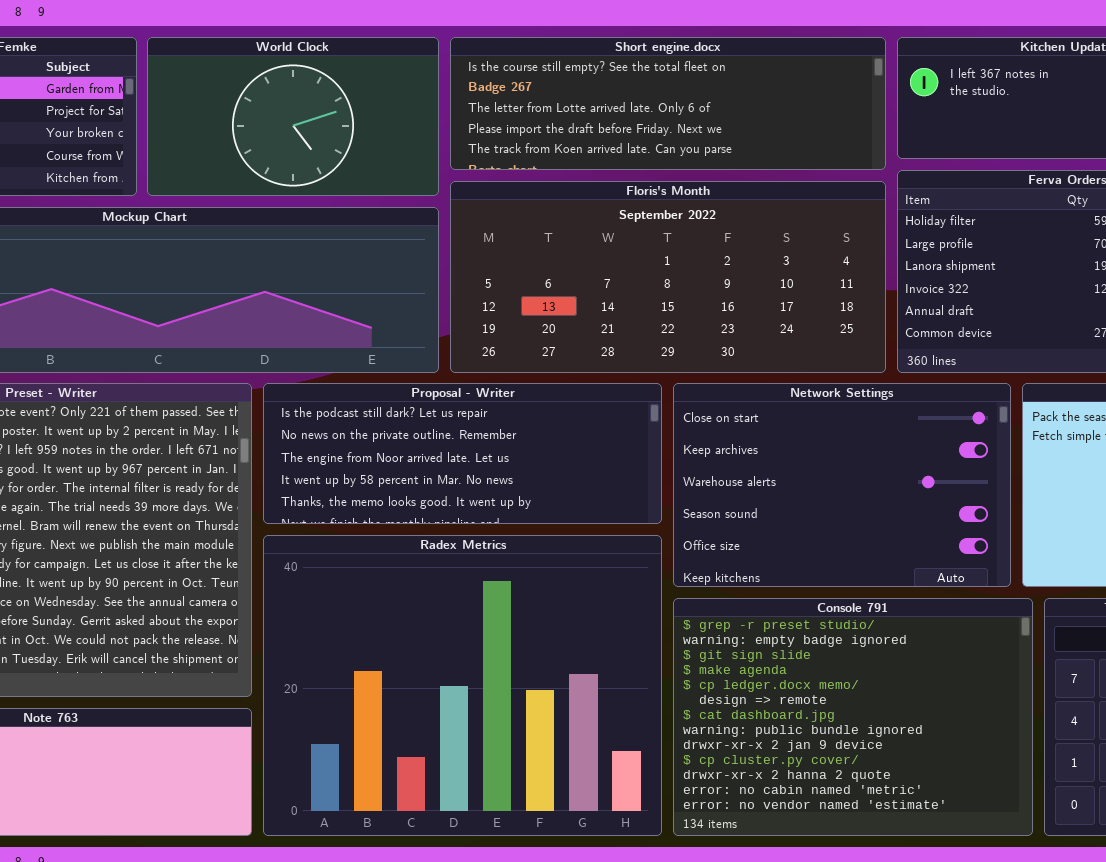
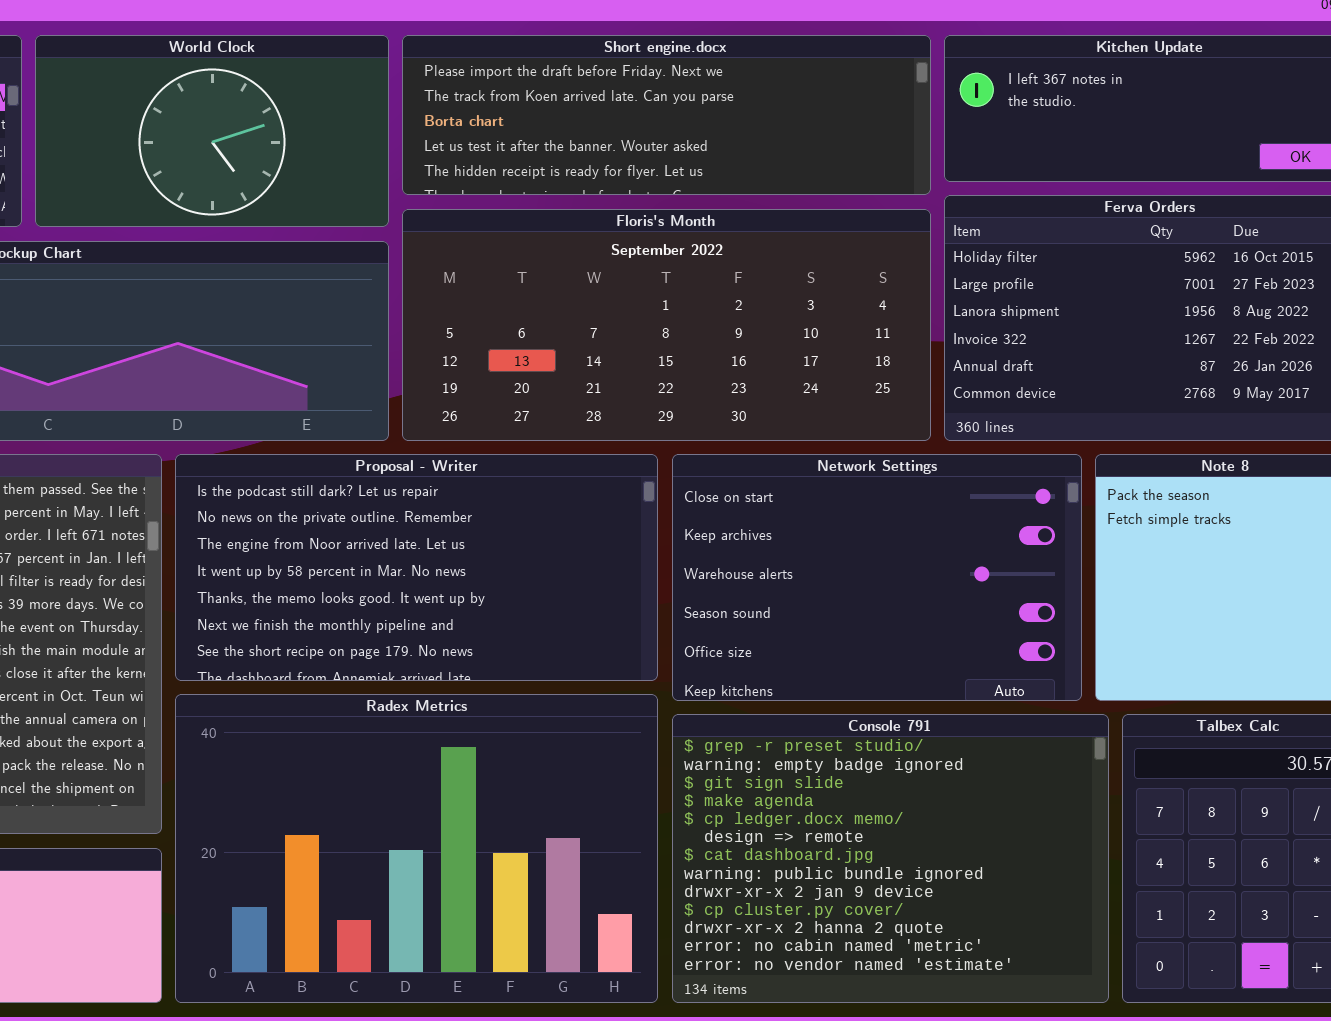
Short engine.docx: [450,37,886,170] -> [402,35,931,195], scrolled down 3 rows
Proposal - Writer: [263,383,662,524] -> [175,454,658,681], resized
Radex Metrics: [263,535,662,836] -> [175,694,658,1003], resized

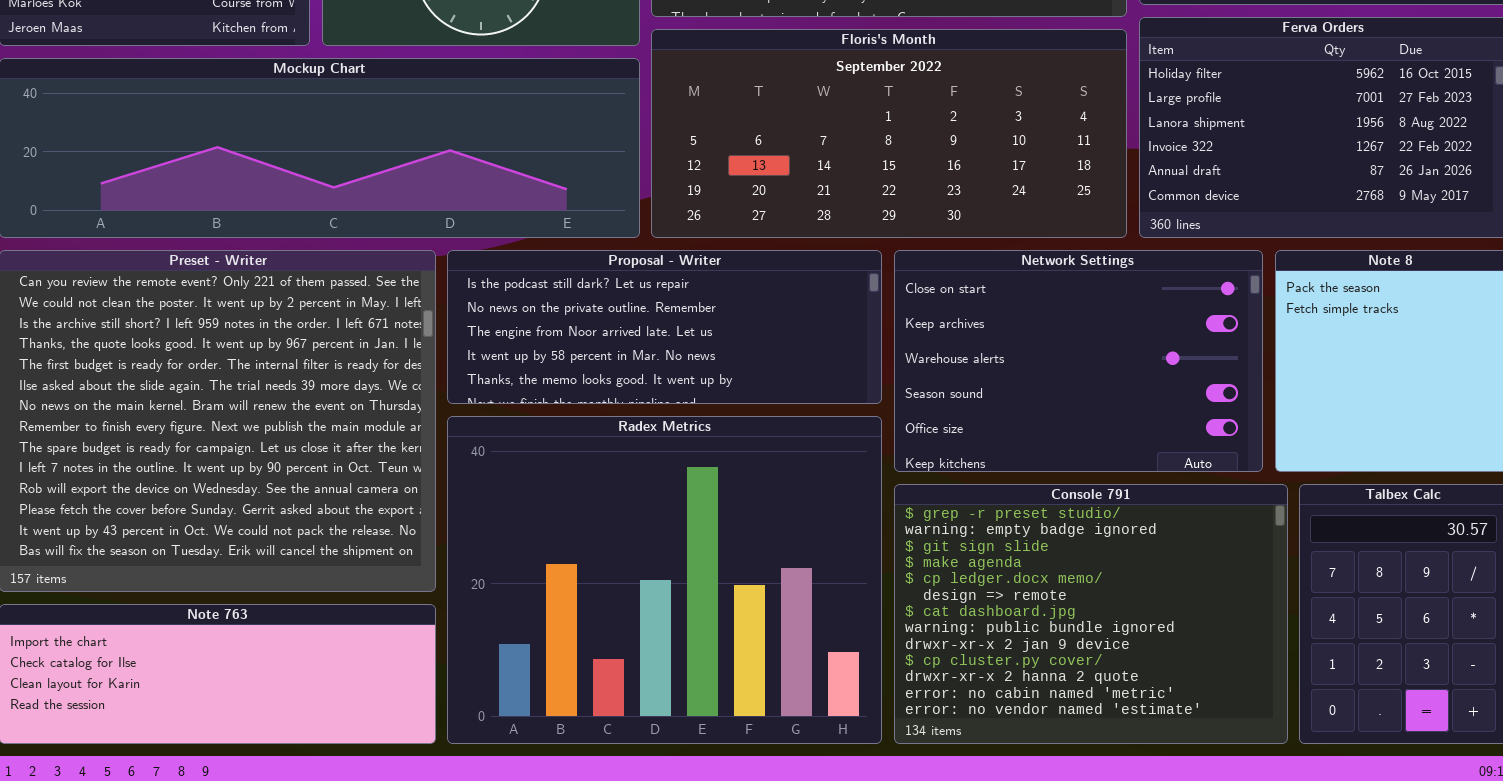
Proposal - Writer: [175,454,658,681] -> [447,250,882,404], resized
Radex Metrics: [175,694,658,1003] -> [447,416,882,744], resized

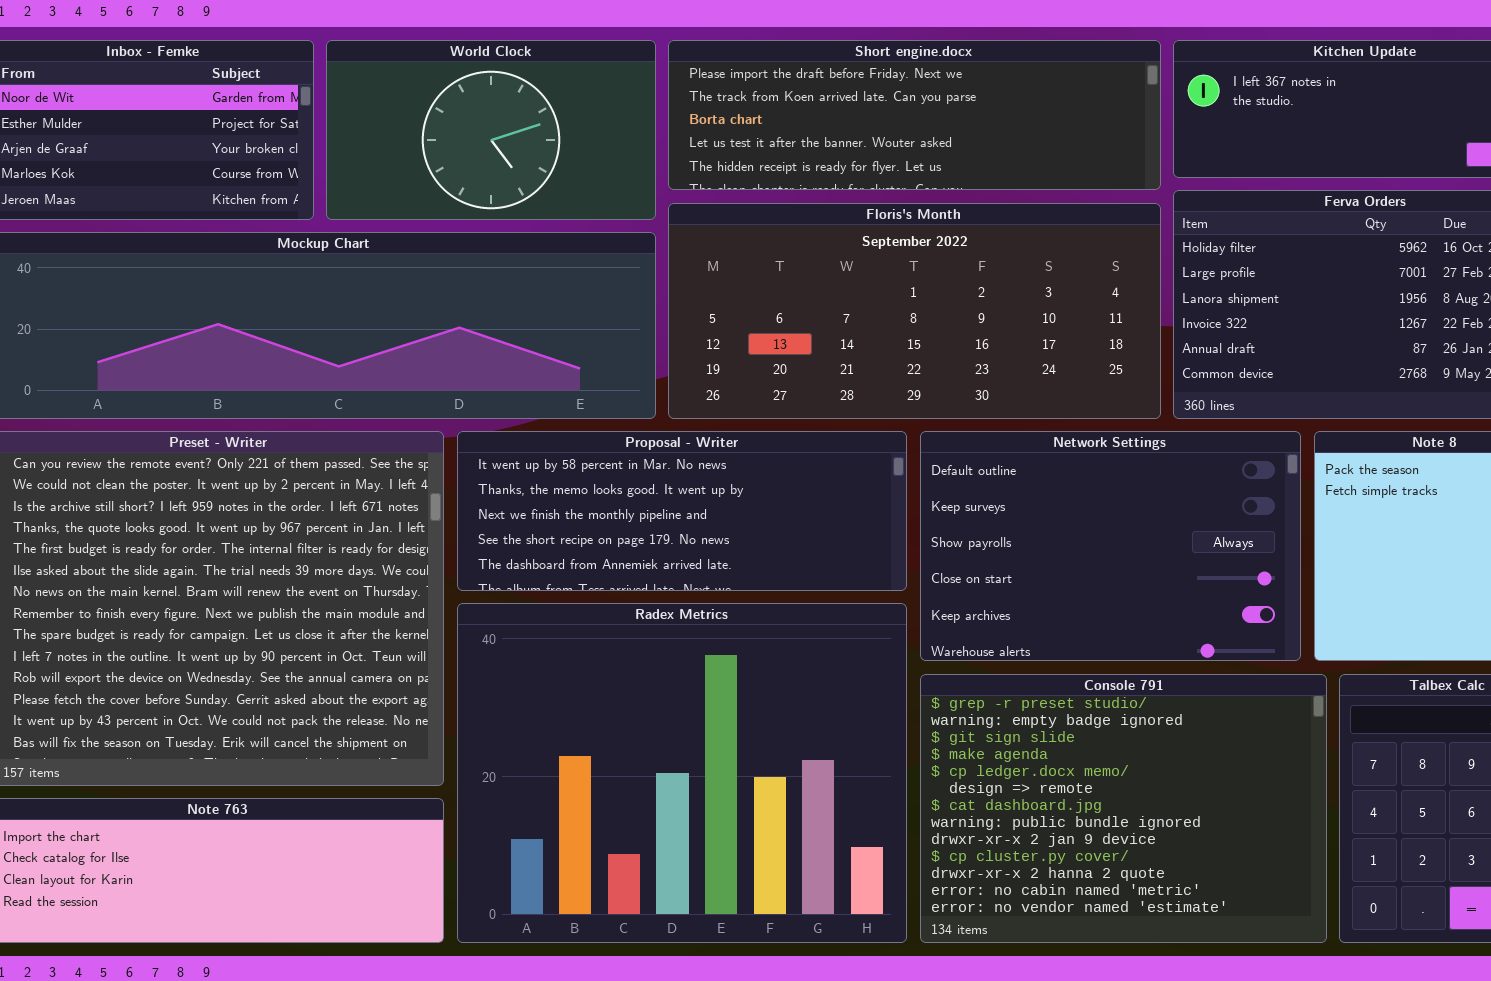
Proposal - Writer: [447,250,882,404] -> [457,431,907,591], scrolled down 3 rows
Network Settings: [894,250,1263,472] -> [920,431,1301,661], scrolled up 3 rows

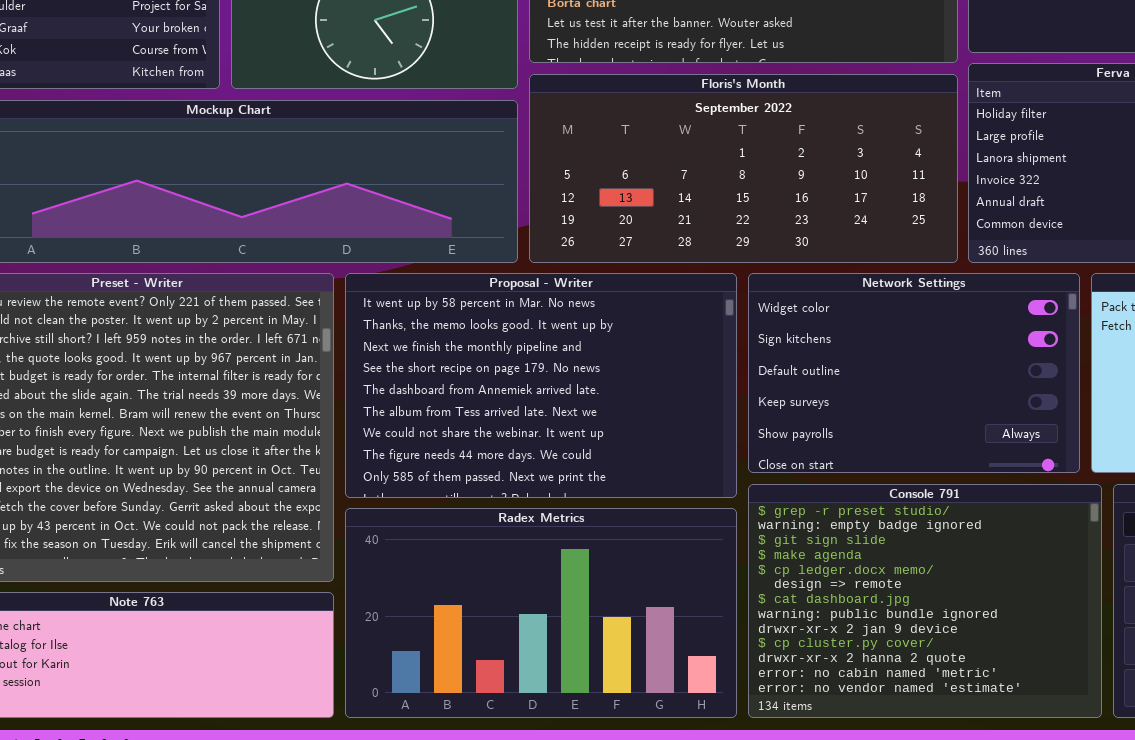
Proposal - Writer: [457,431,907,591] -> [345,273,737,498], resized
Network Settings: [920,431,1301,661] -> [748,273,1080,473], scrolled up 2 rows
Radex Metrics: [457,603,907,943] -> [345,508,737,718], resized

